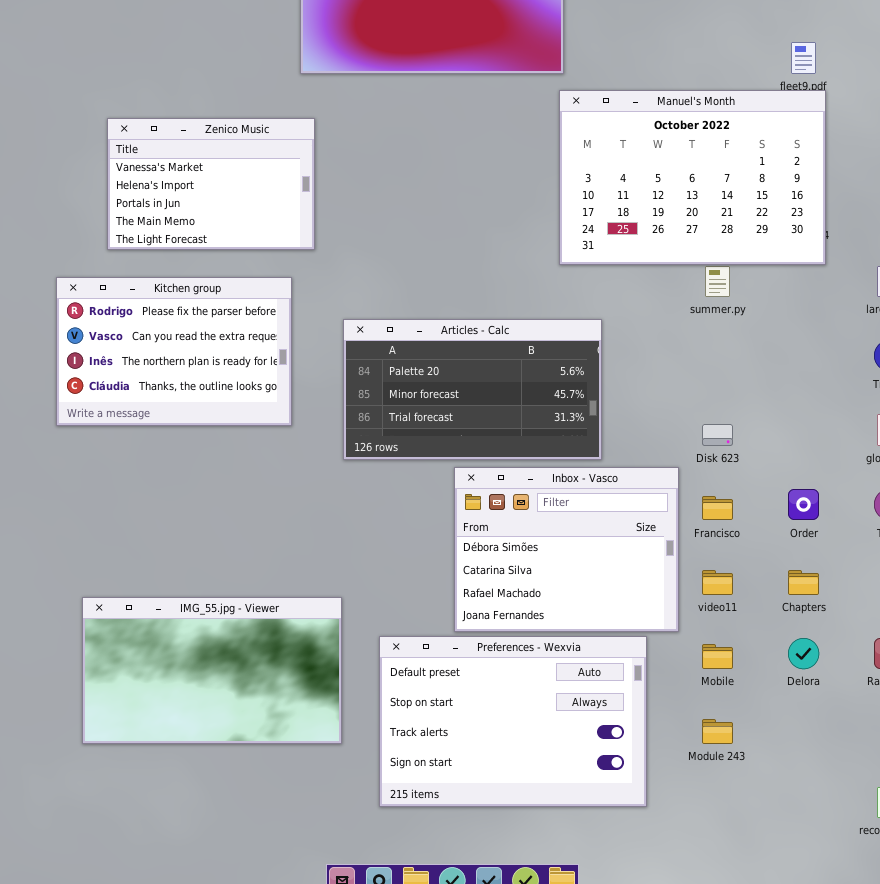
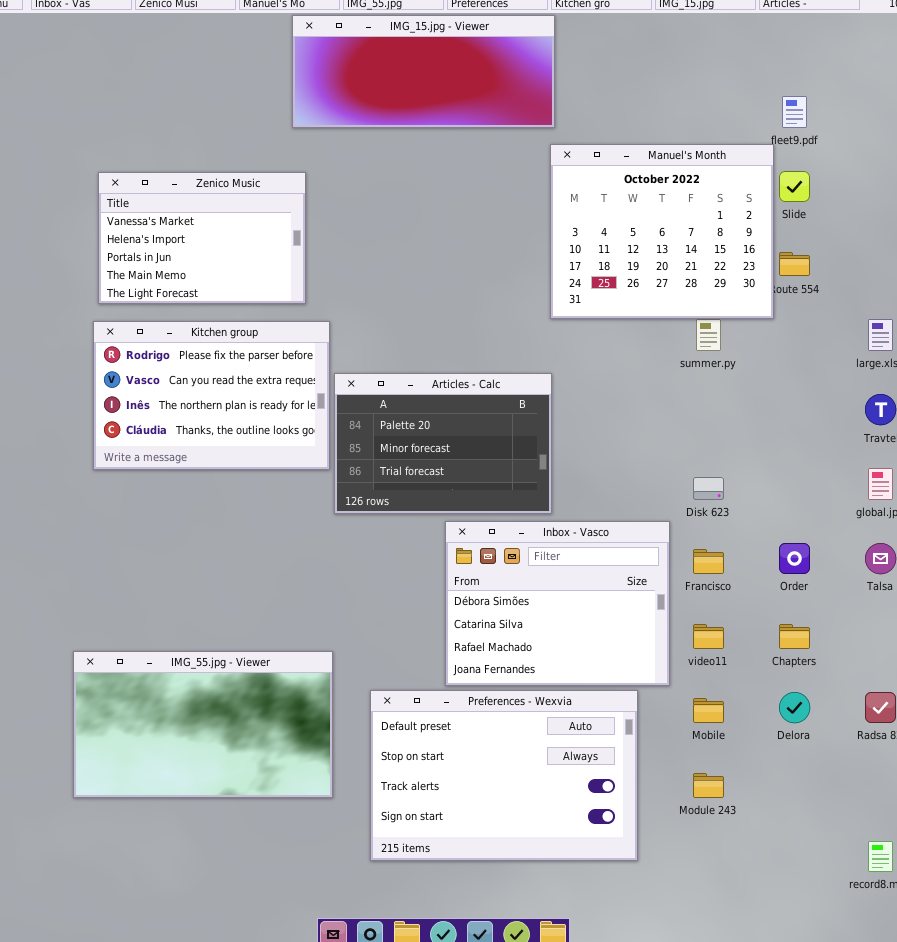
Manuel's Month: [559,90,826,265] -> [550,144,774,319], resized
Kitchen group: [56,277,292,426] -> [93,321,330,470], moved
Articles - Calc: [343,319,602,460] -> [334,373,552,514], resized

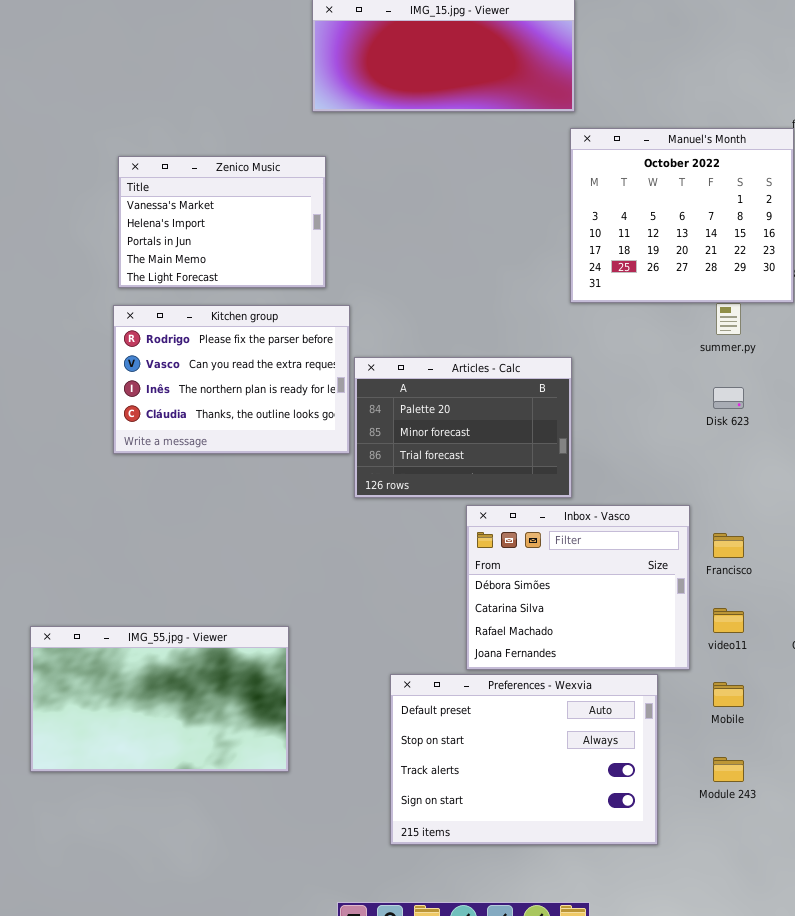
Disk 623: [693,477,724,500] -> [713,387,744,409], moved
IMG_55.jpg - Viewer: [73,651,333,798] -> [30,626,289,772], moved

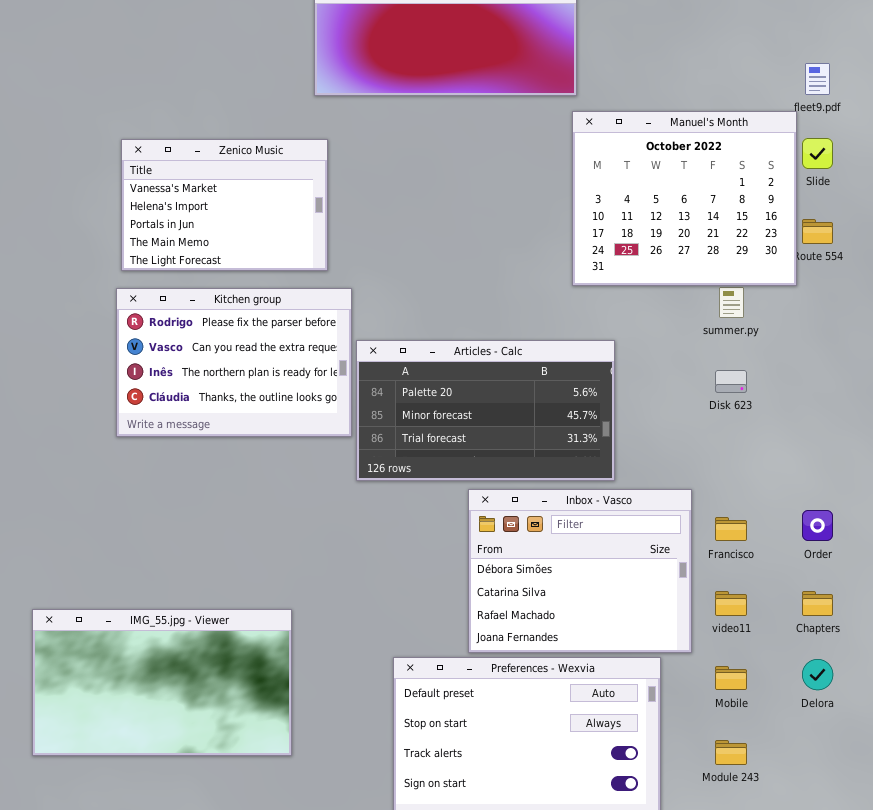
Articles - Calc: [354,357,572,498] -> [356,340,615,481], resized

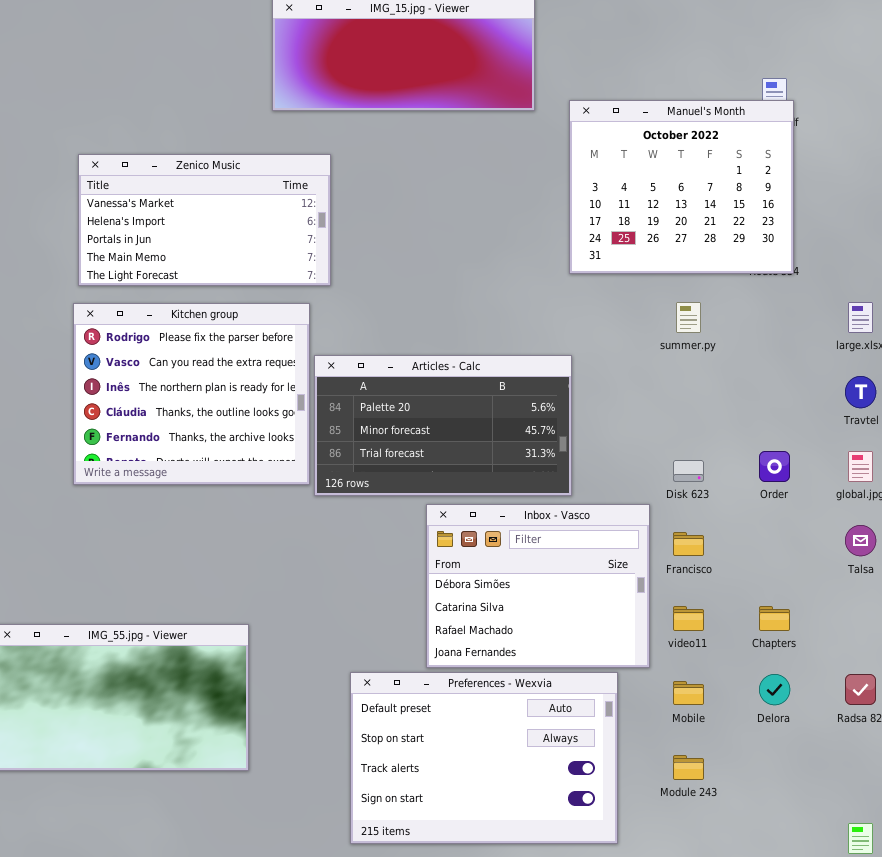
Manuel's Month: [572,111,797,286] -> [569,100,794,274], moved
Zenico Music: [121,139,328,271] -> [78,154,331,286], resized
Kitchen group: [116,288,352,437] -> [73,303,310,485], resized
Disk 623: [715,370,747,393] -> [673,460,704,482], moved
Order: [802,510,833,541] -> [759,451,790,482], moved

